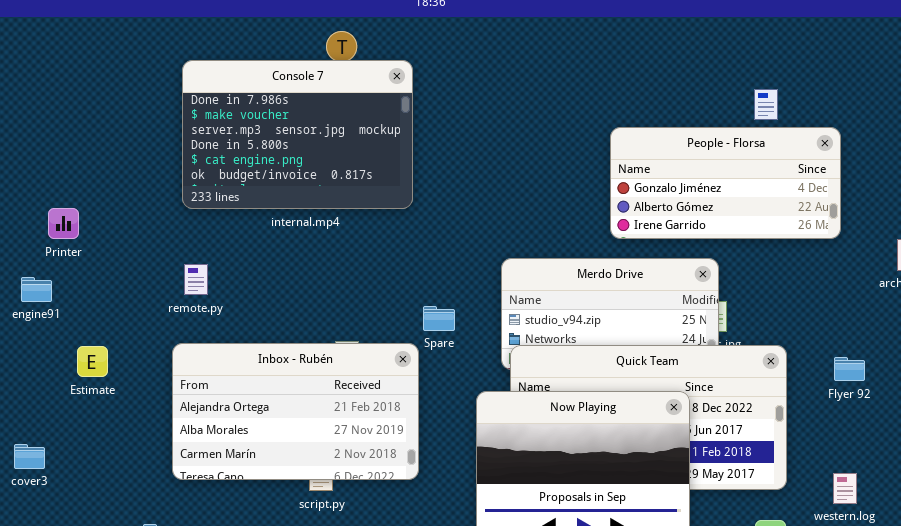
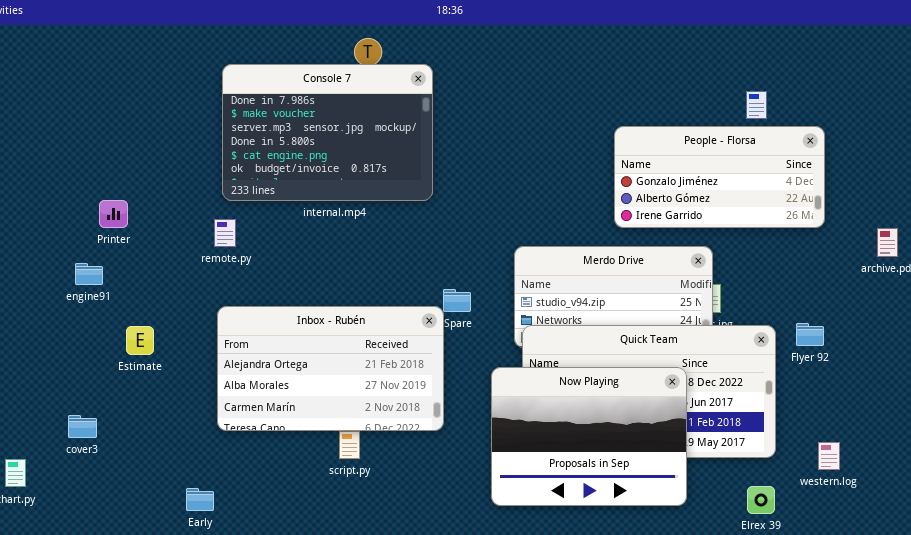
remote.py: [184,264,208,295] -> [214,219,236,247], moved
Inbox - Rubén: [172,343,419,480] -> [217,306,444,431], moved
Flyer 92: [834,357,865,381] -> [796,323,824,346], moved

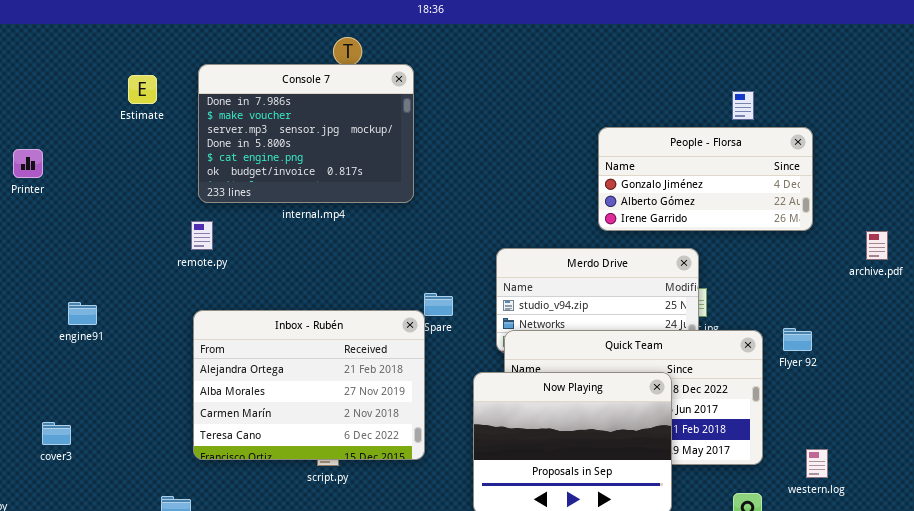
Printer: [99,200,128,228] -> [13,149,43,178], moved
engine91: [75,263,103,285] -> [68,302,97,325], moved
Inbox - Rubén: [217,306,444,431] -> [193,310,425,460], resized
Estimate: [126,326,154,355] -> [128,75,157,104], moved

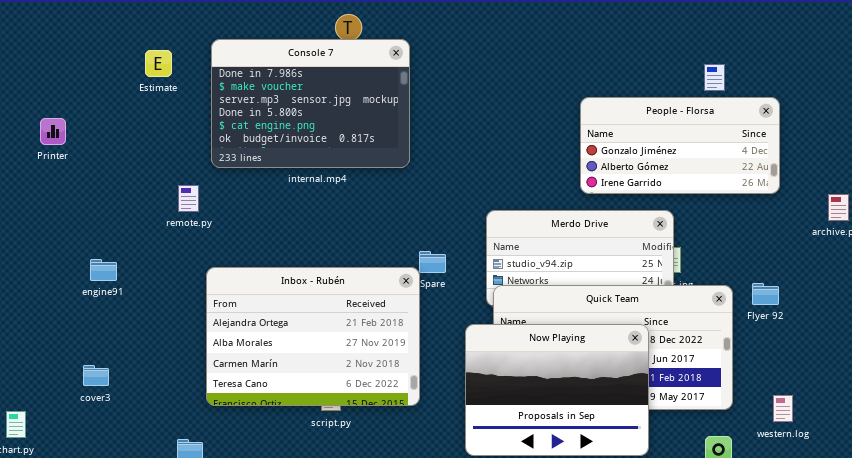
remote.py: [191,221,213,250] -> [178,185,199,212], moved
cover3: [42,422,71,445] -> [83,365,109,386], moved

